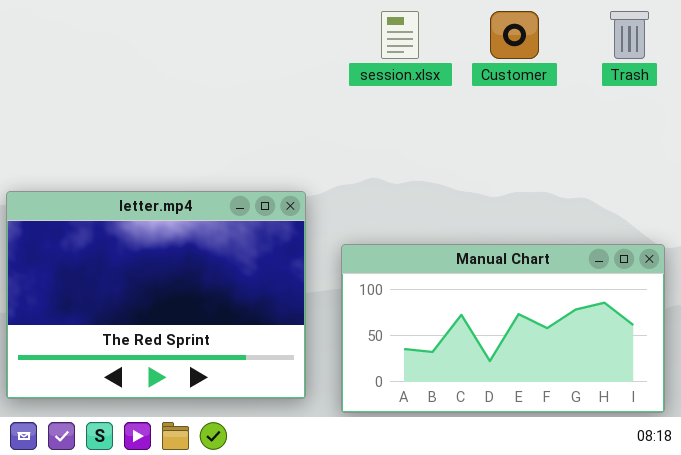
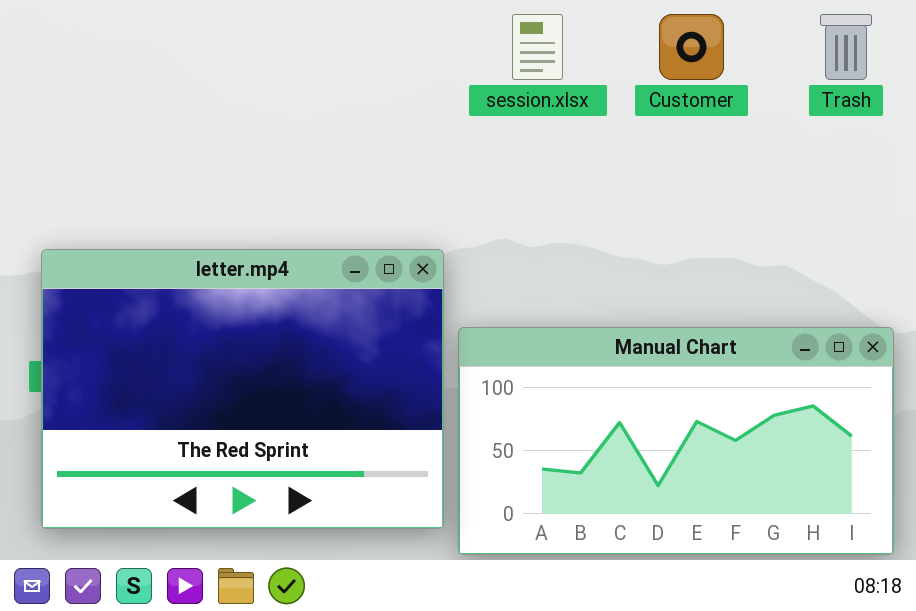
letter.mp4: [6,191,306,399] -> [41,249,444,529], moved

